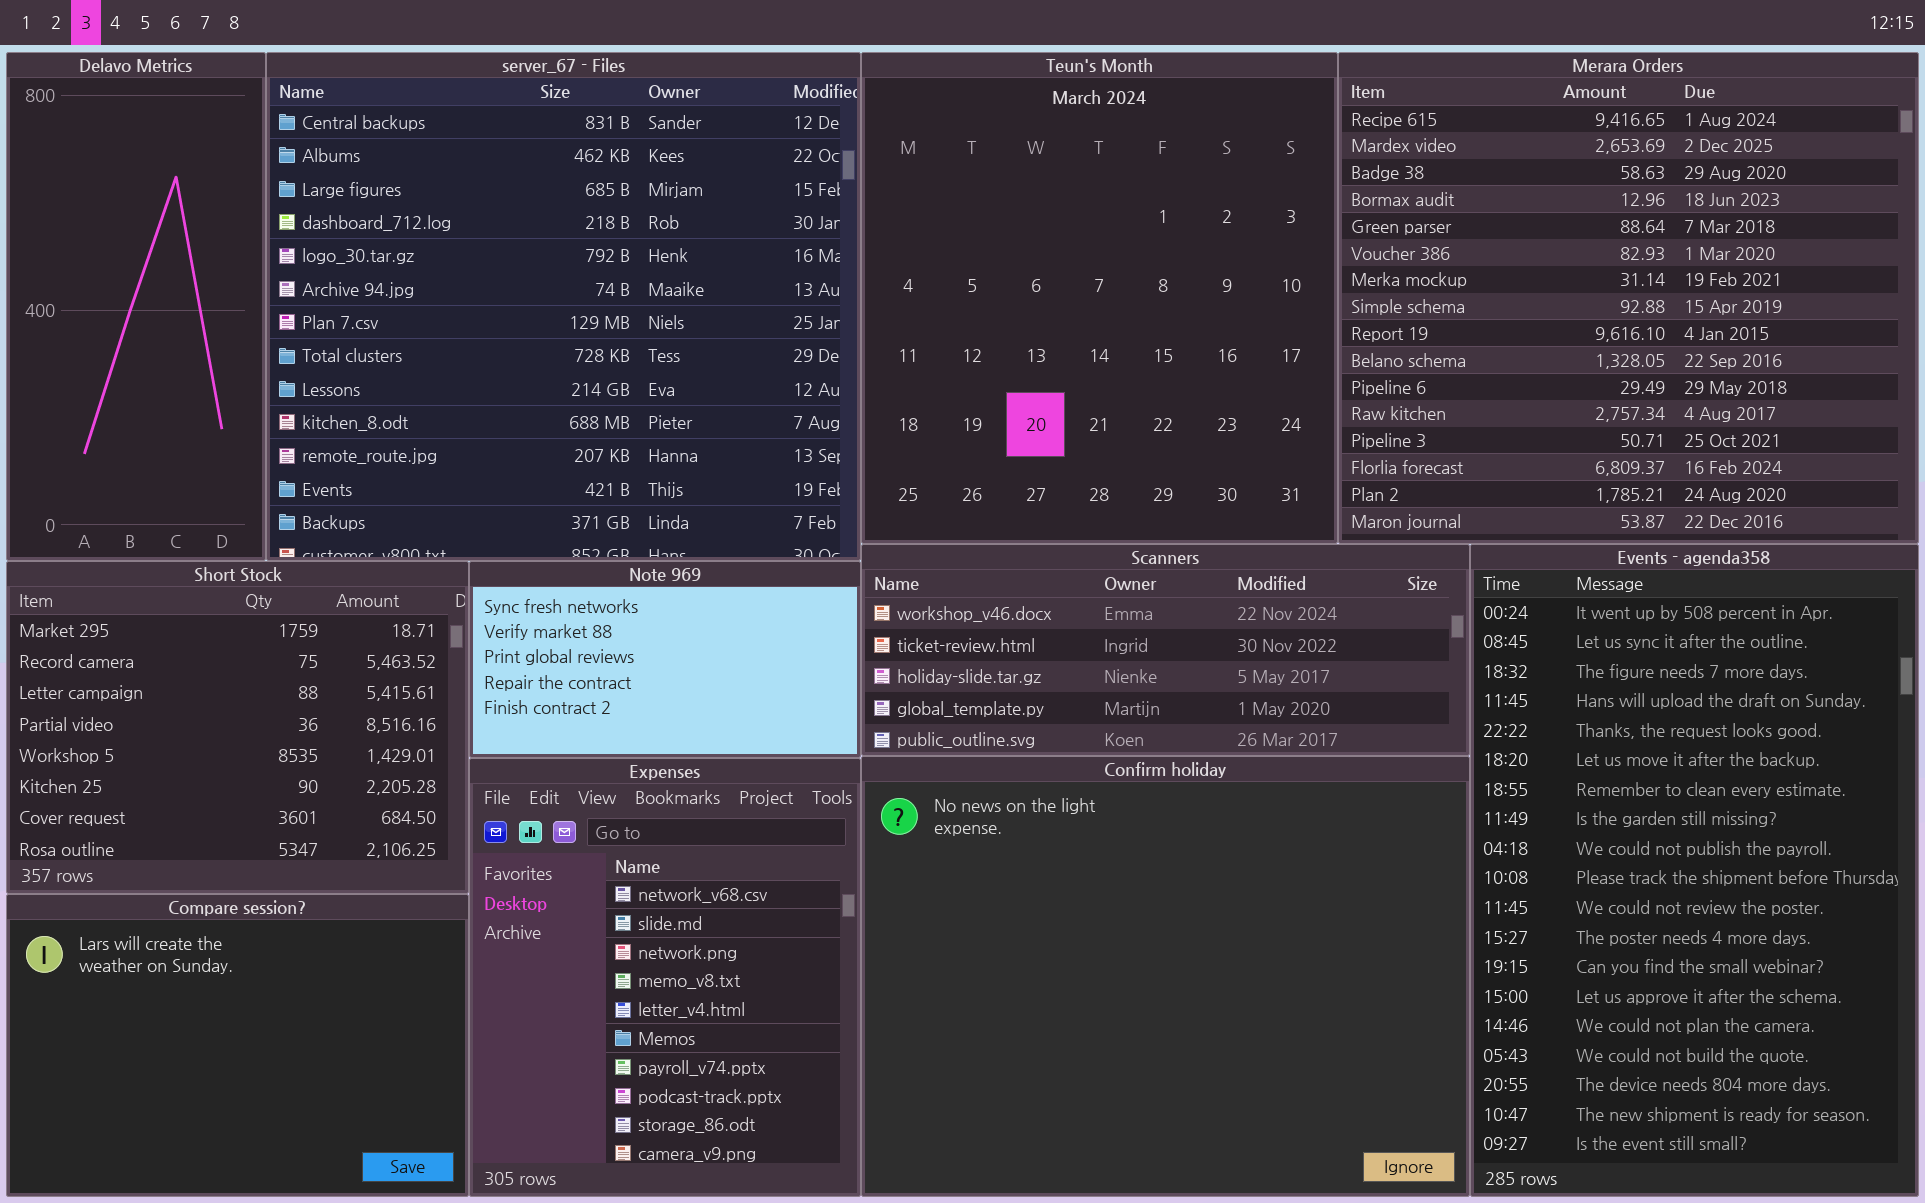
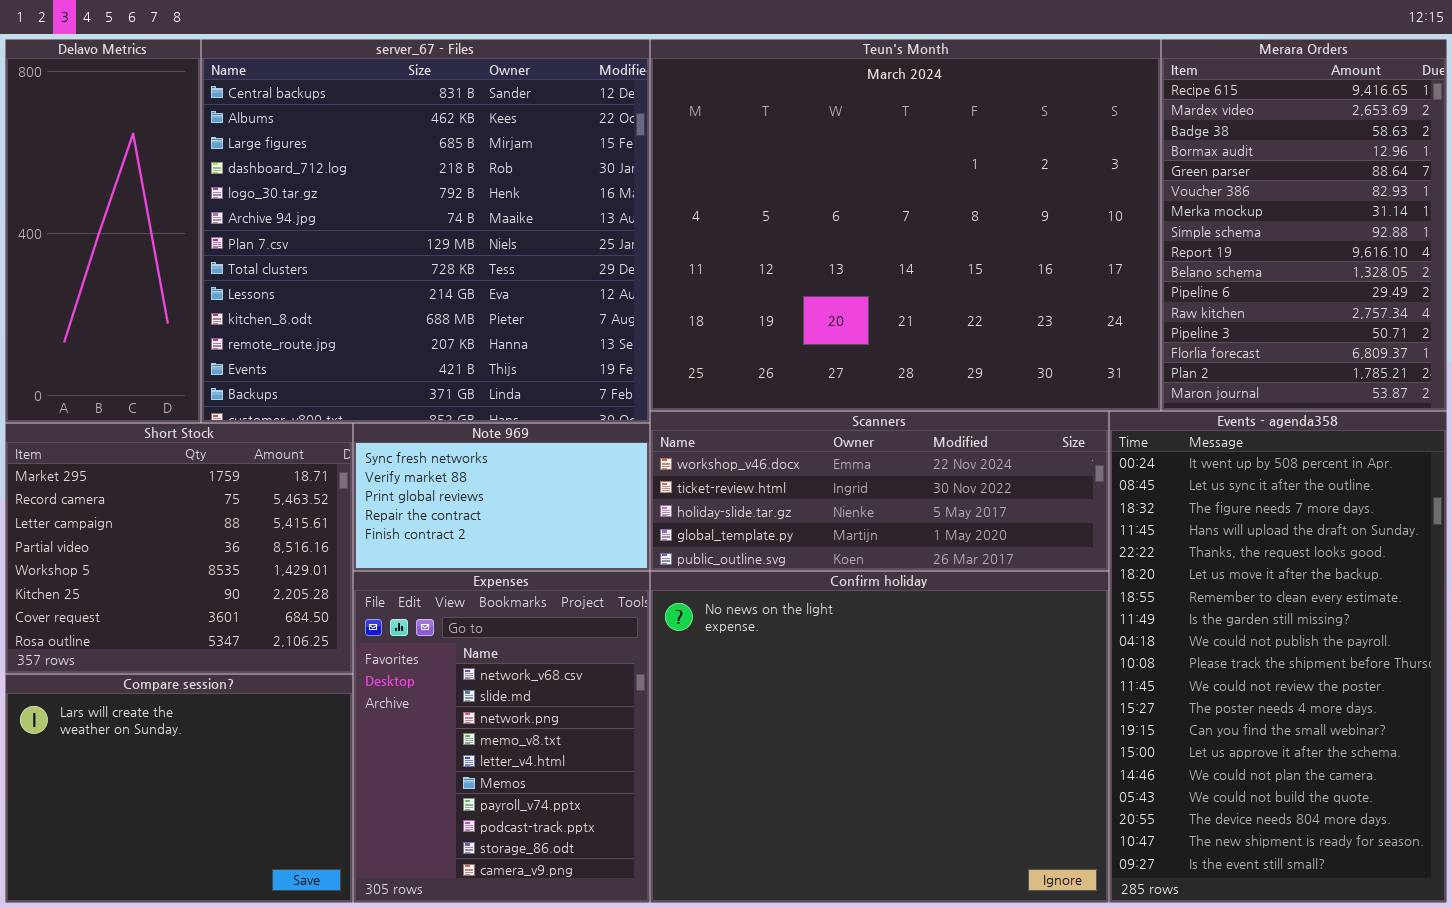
Teun's Month: [861,52,1338,544] -> [650,39,1161,411], resized
Merara Orders: [1338,52,1919,544] -> [1161,39,1447,411], resized

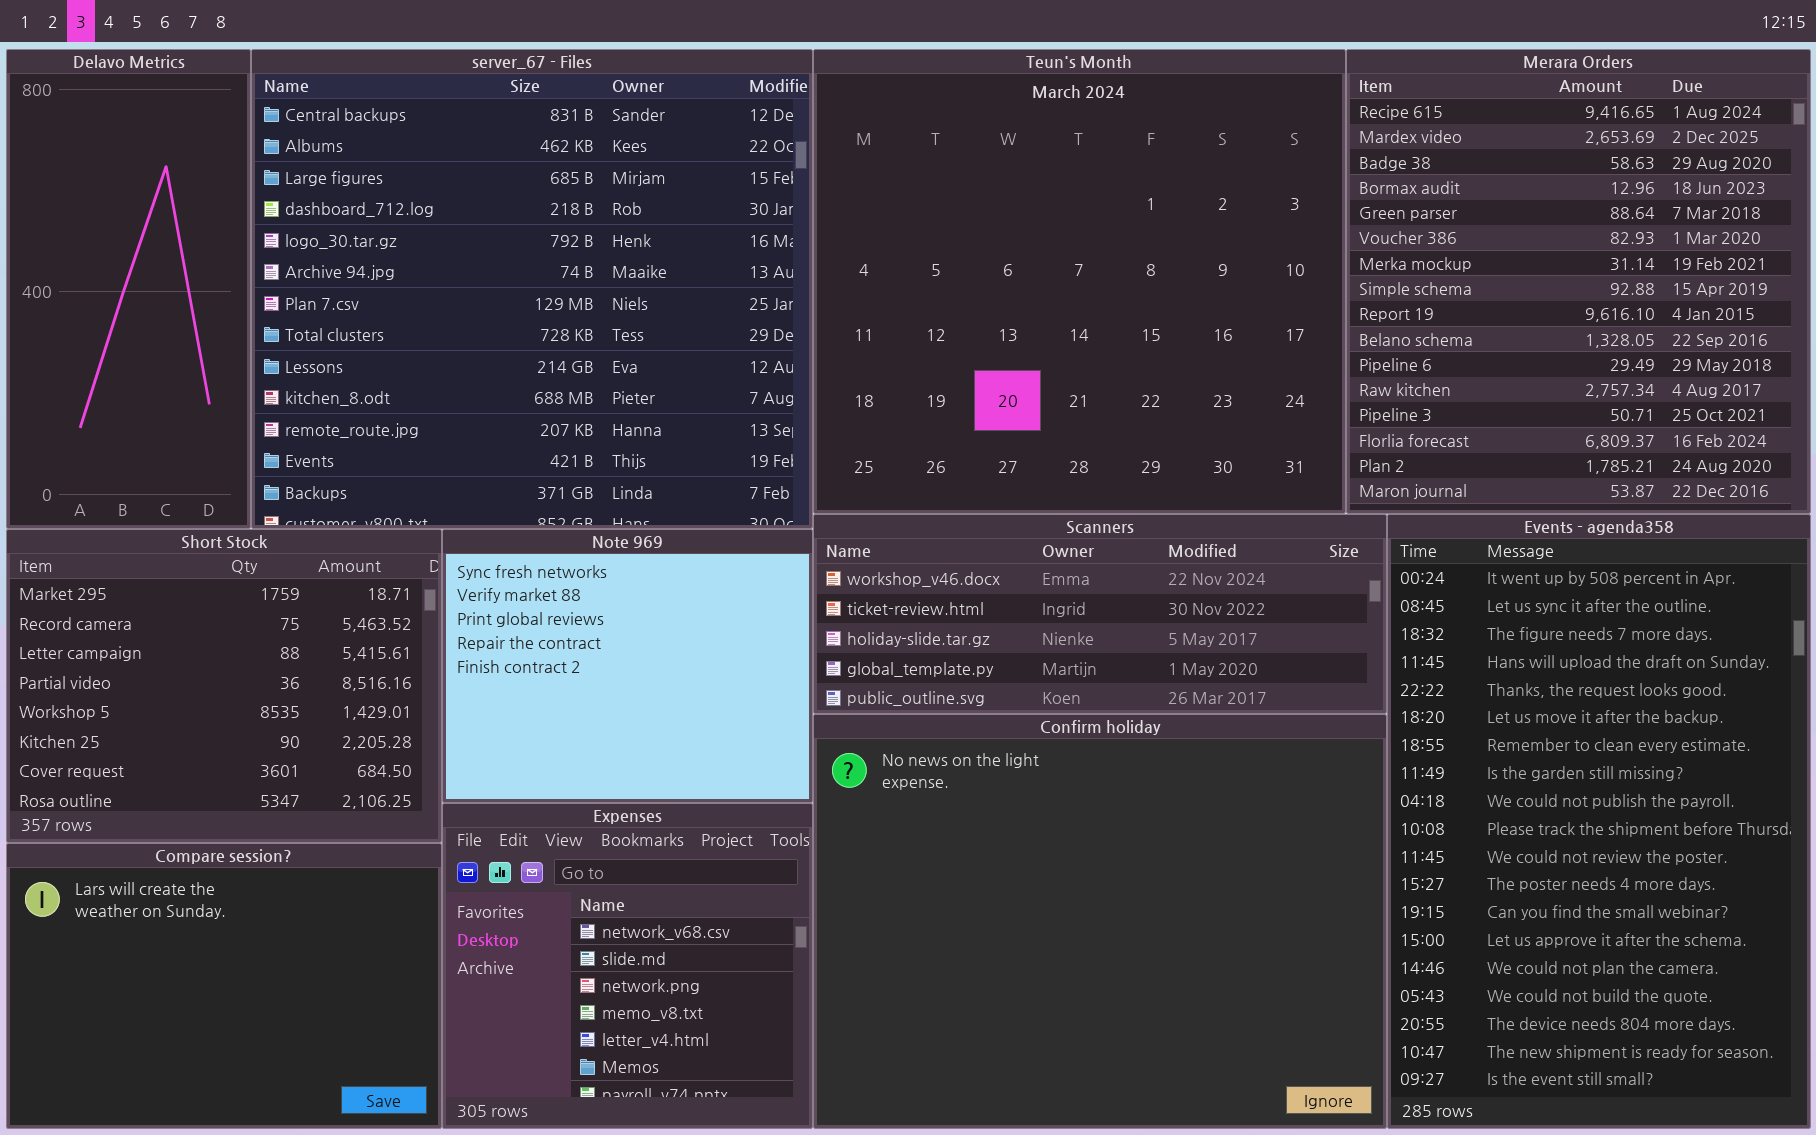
Teun's Month: [650,39,1161,411] -> [813,49,1346,514], resized
Merara Orders: [1161,39,1447,411] -> [1346,49,1811,514], resized
Note 969: [353,423,650,571] -> [442,529,813,803], resized
Expenses: [353,571,650,903] -> [442,803,813,1129], resized

